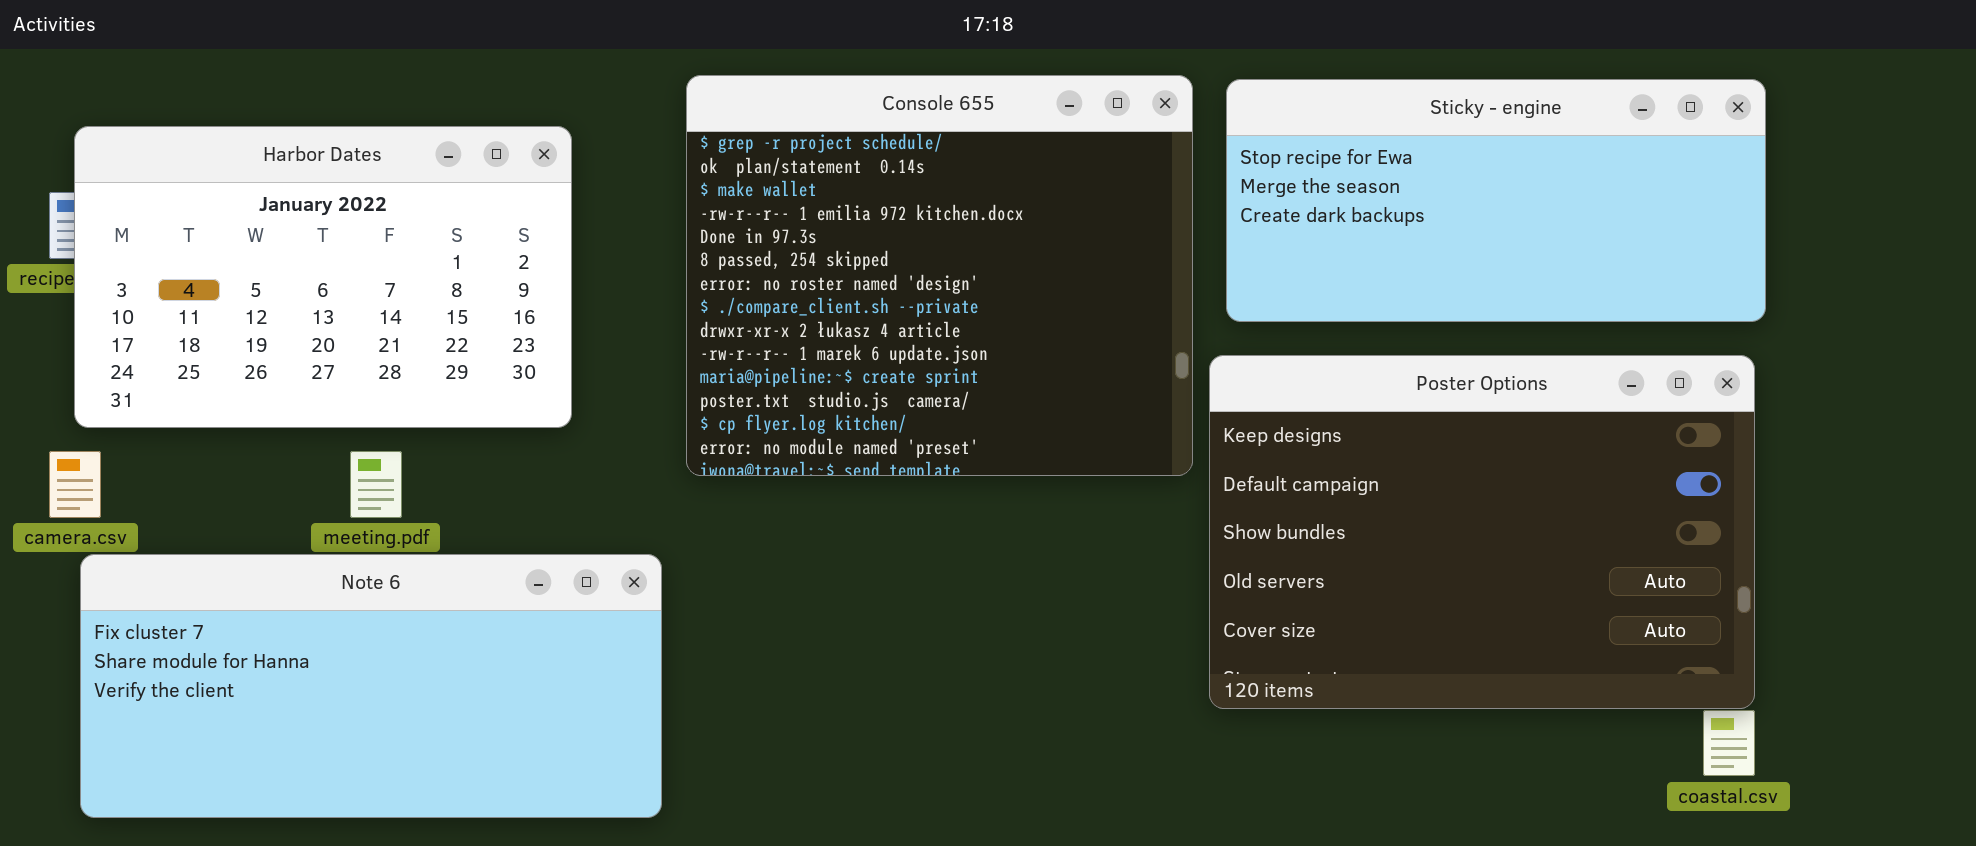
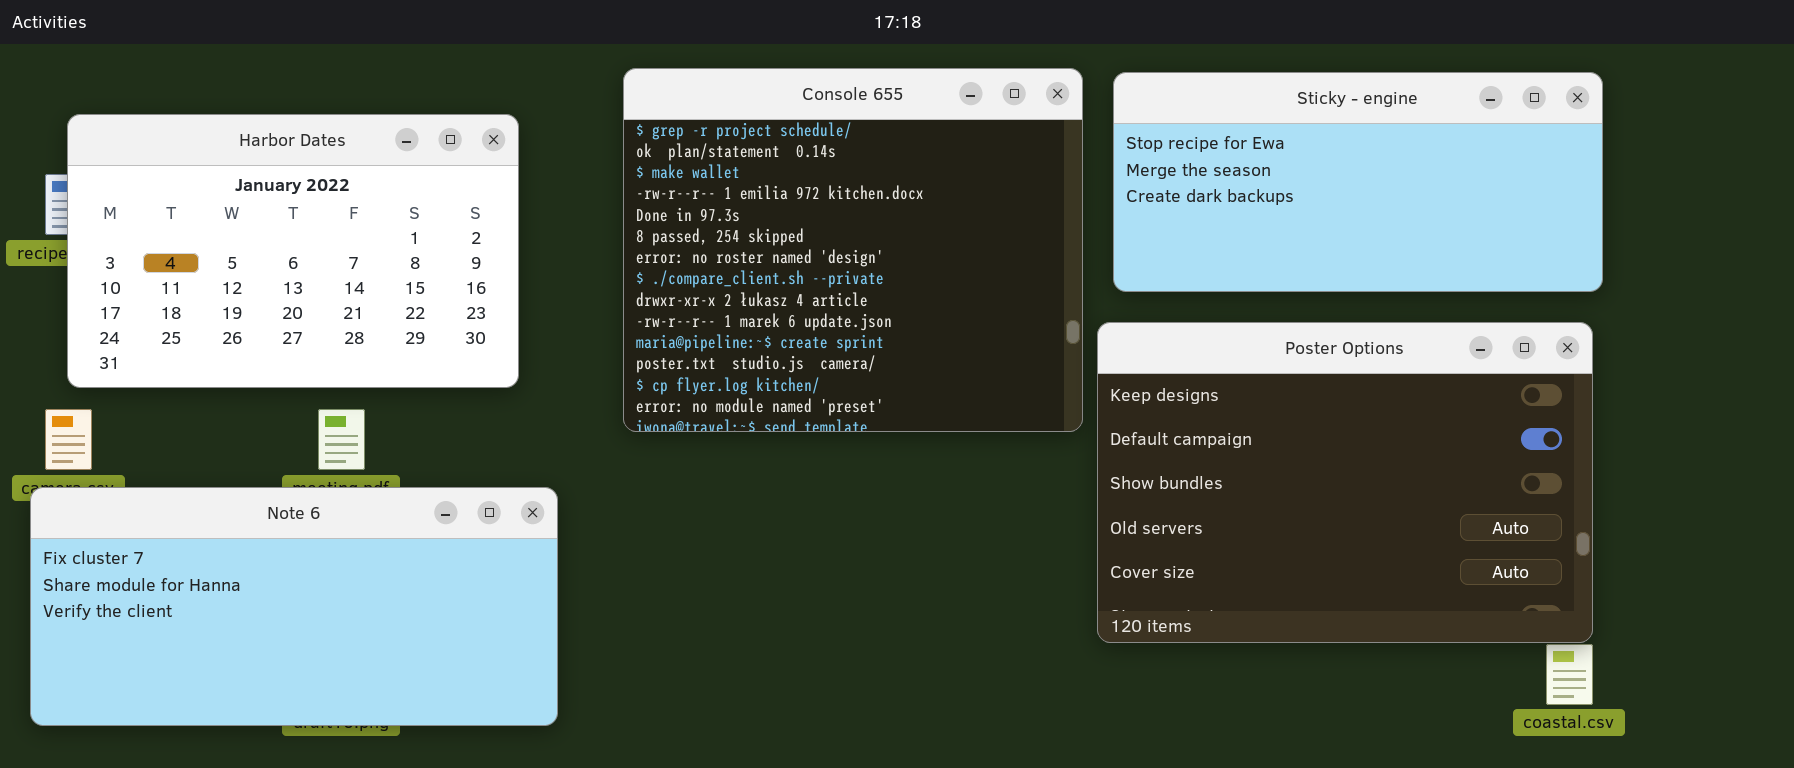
Note 6: [80,554,662,818] -> [30,487,558,726], moved

